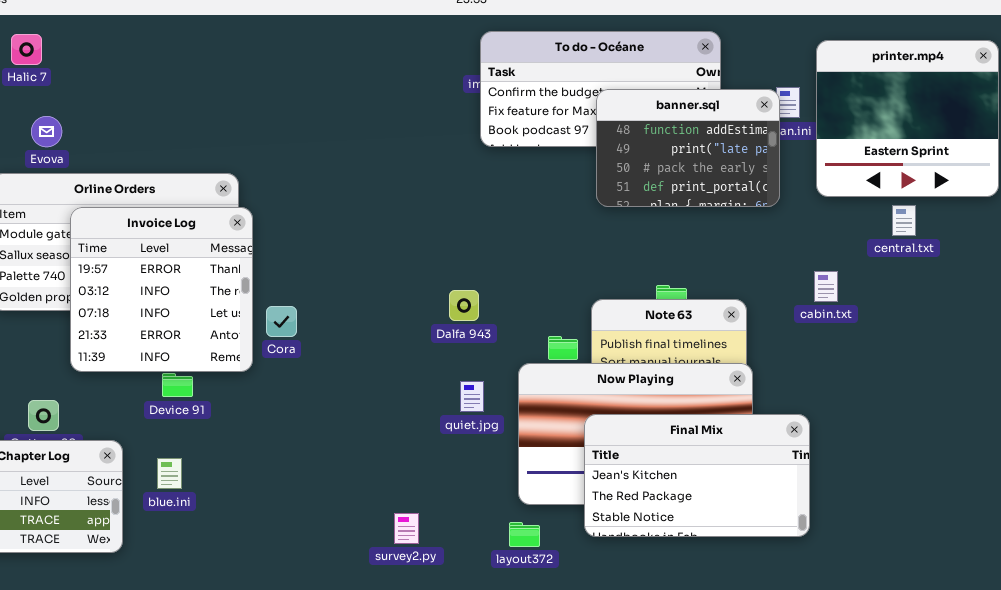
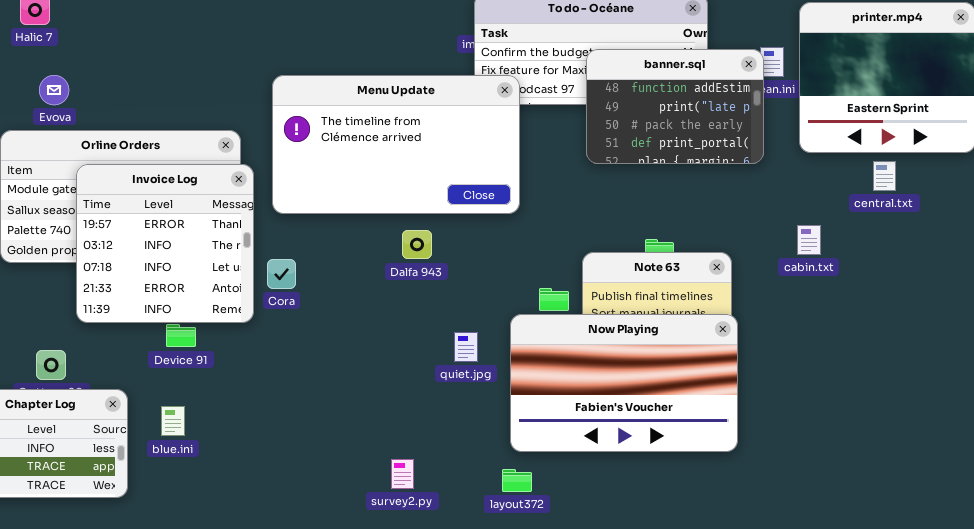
Menu Update: none -> [272,75,520,214], opened
Dalfa 943: [449,290,479,321] -> [402,230,432,259], moved
Final Mix: [584,414,810,537] -> none, closed

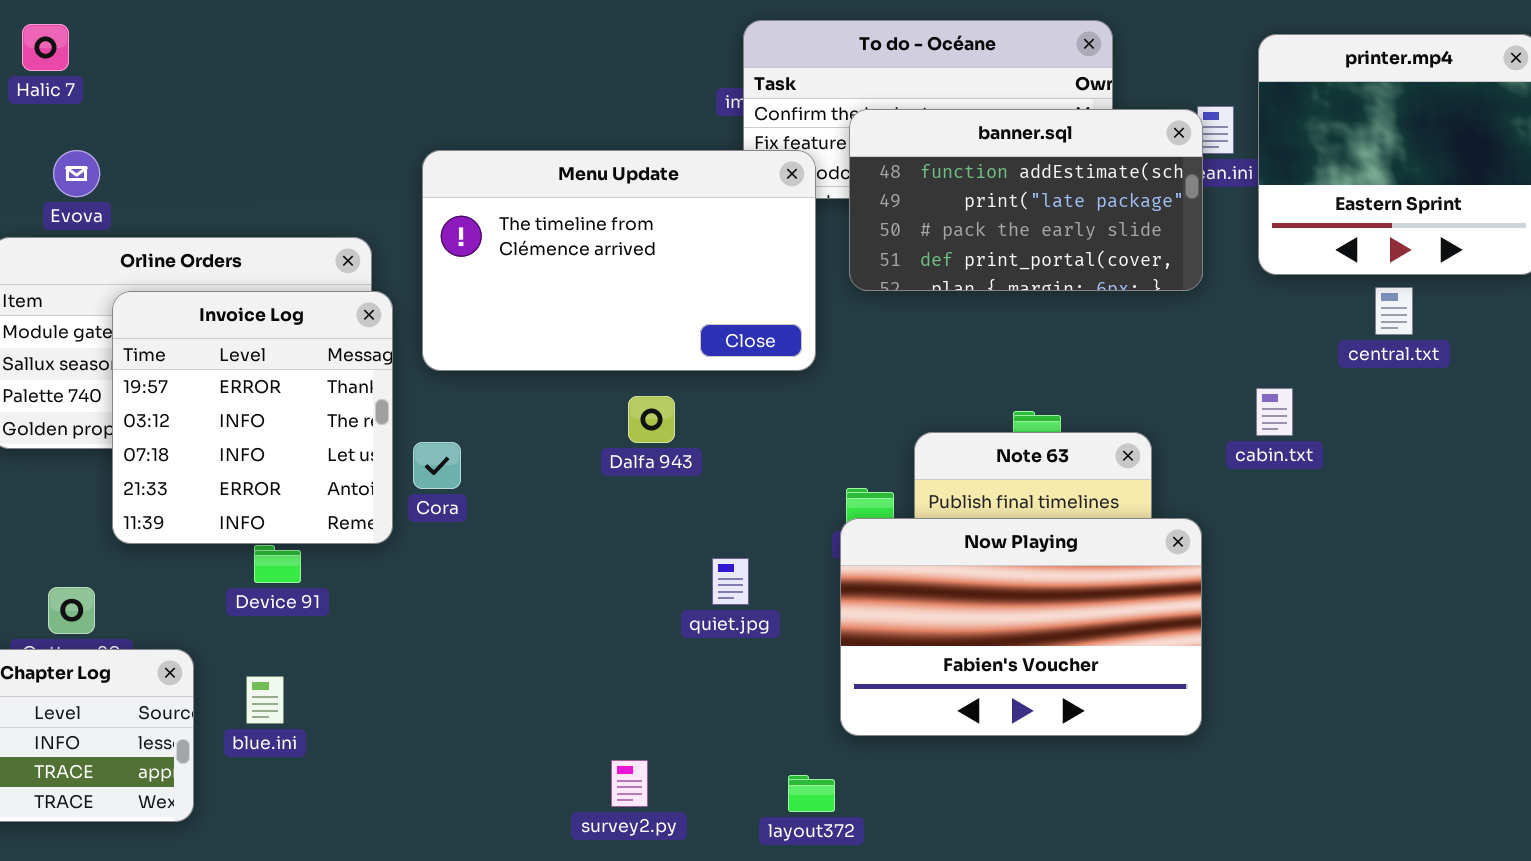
banner.sql: [586,49,764,164] -> [849,109,1203,291], resized
Now Playing: [510,314,738,452] -> [840,518,1202,736], moved

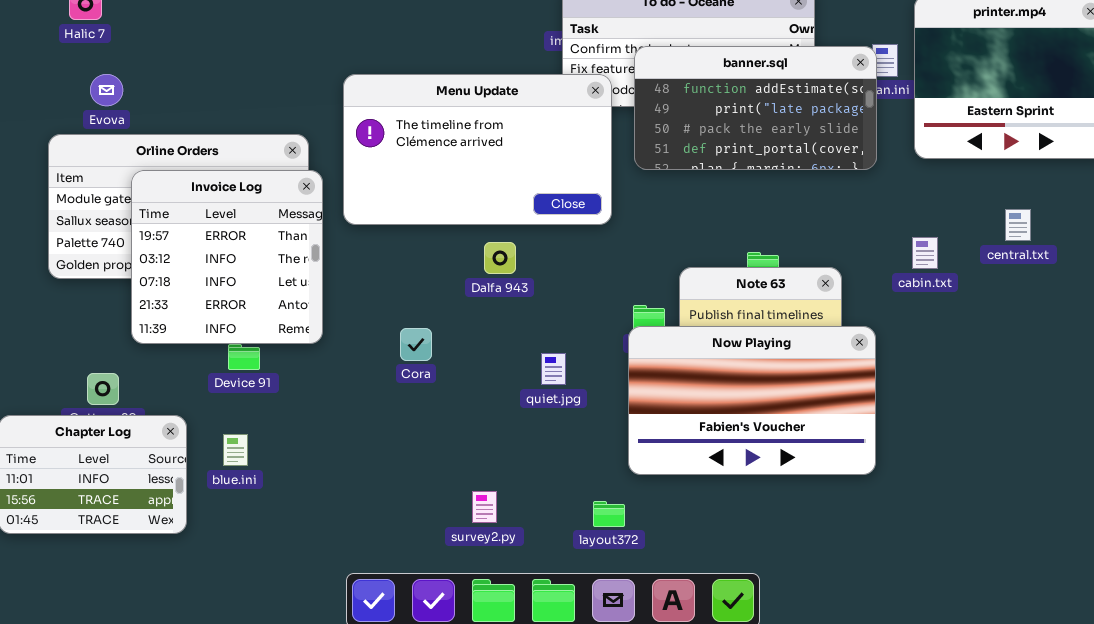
central.txt: [1375,287,1413,335] -> [1005,209,1031,241], moved
Cora: [413,442,461,489] -> [400,328,432,361], moved

